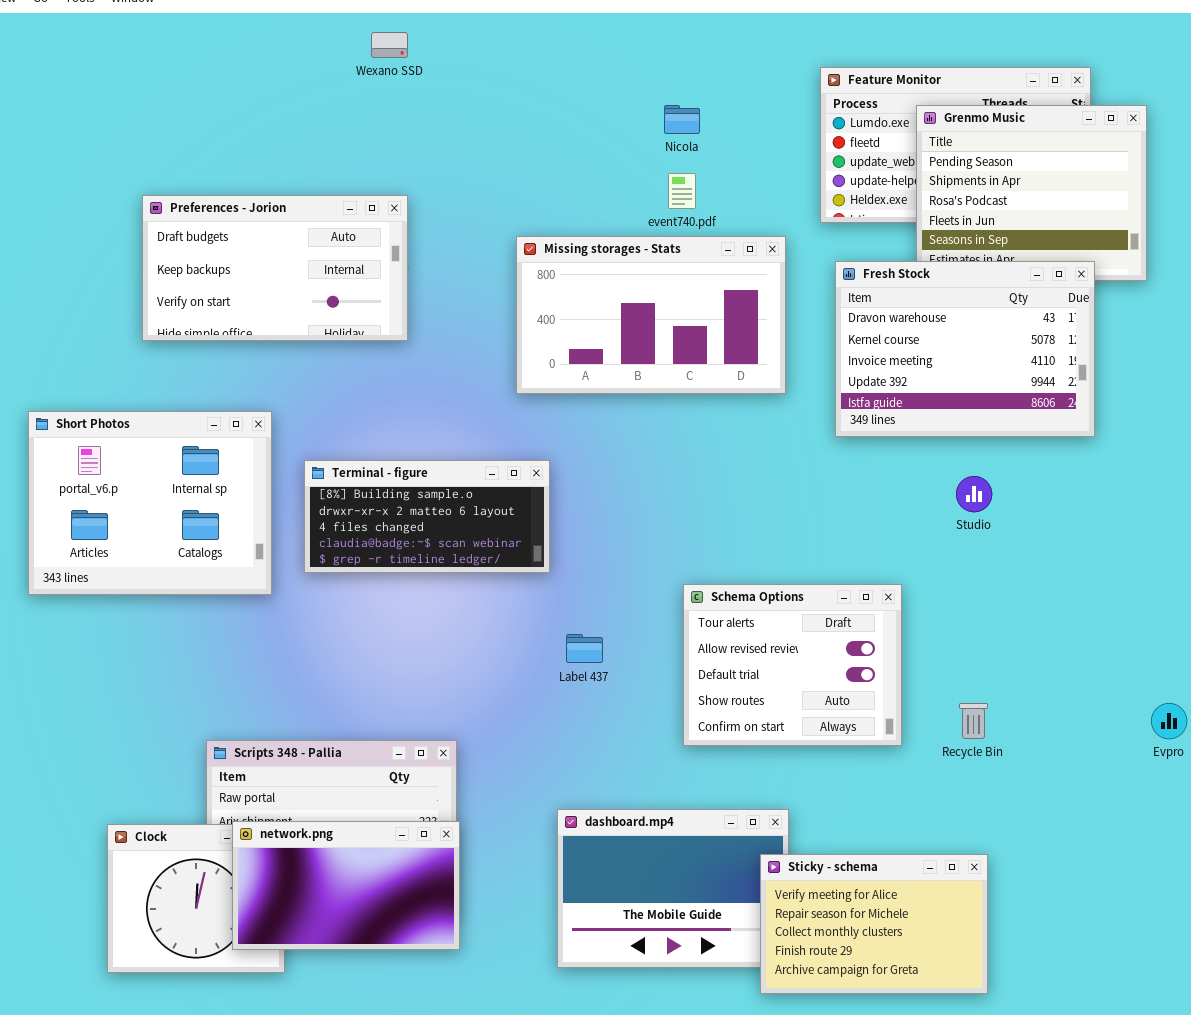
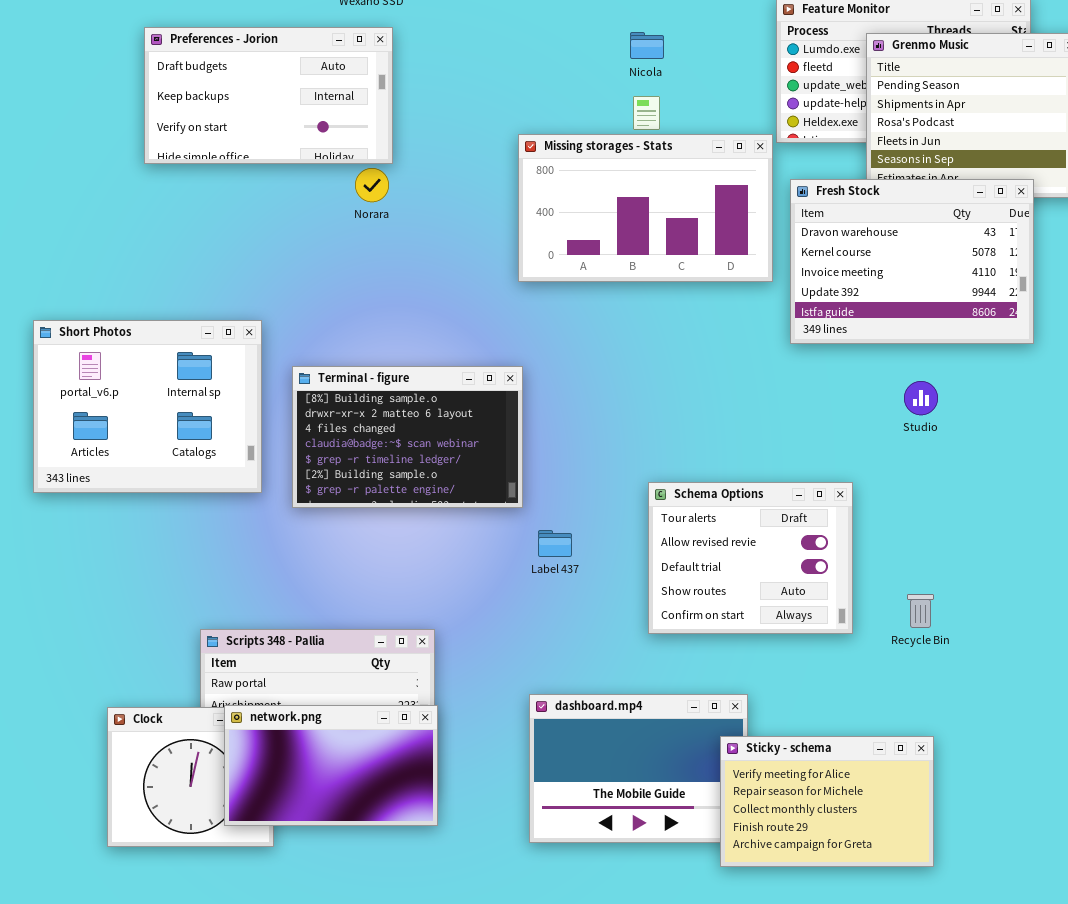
Preferences - Jorion: [142,195,408,341] -> [144,27,393,164], moved
Missing storages - Stats: [516,236,786,394] -> [518,134,773,282], moved
Terminal - figure: [304,460,550,573] -> [292,366,523,508], resized

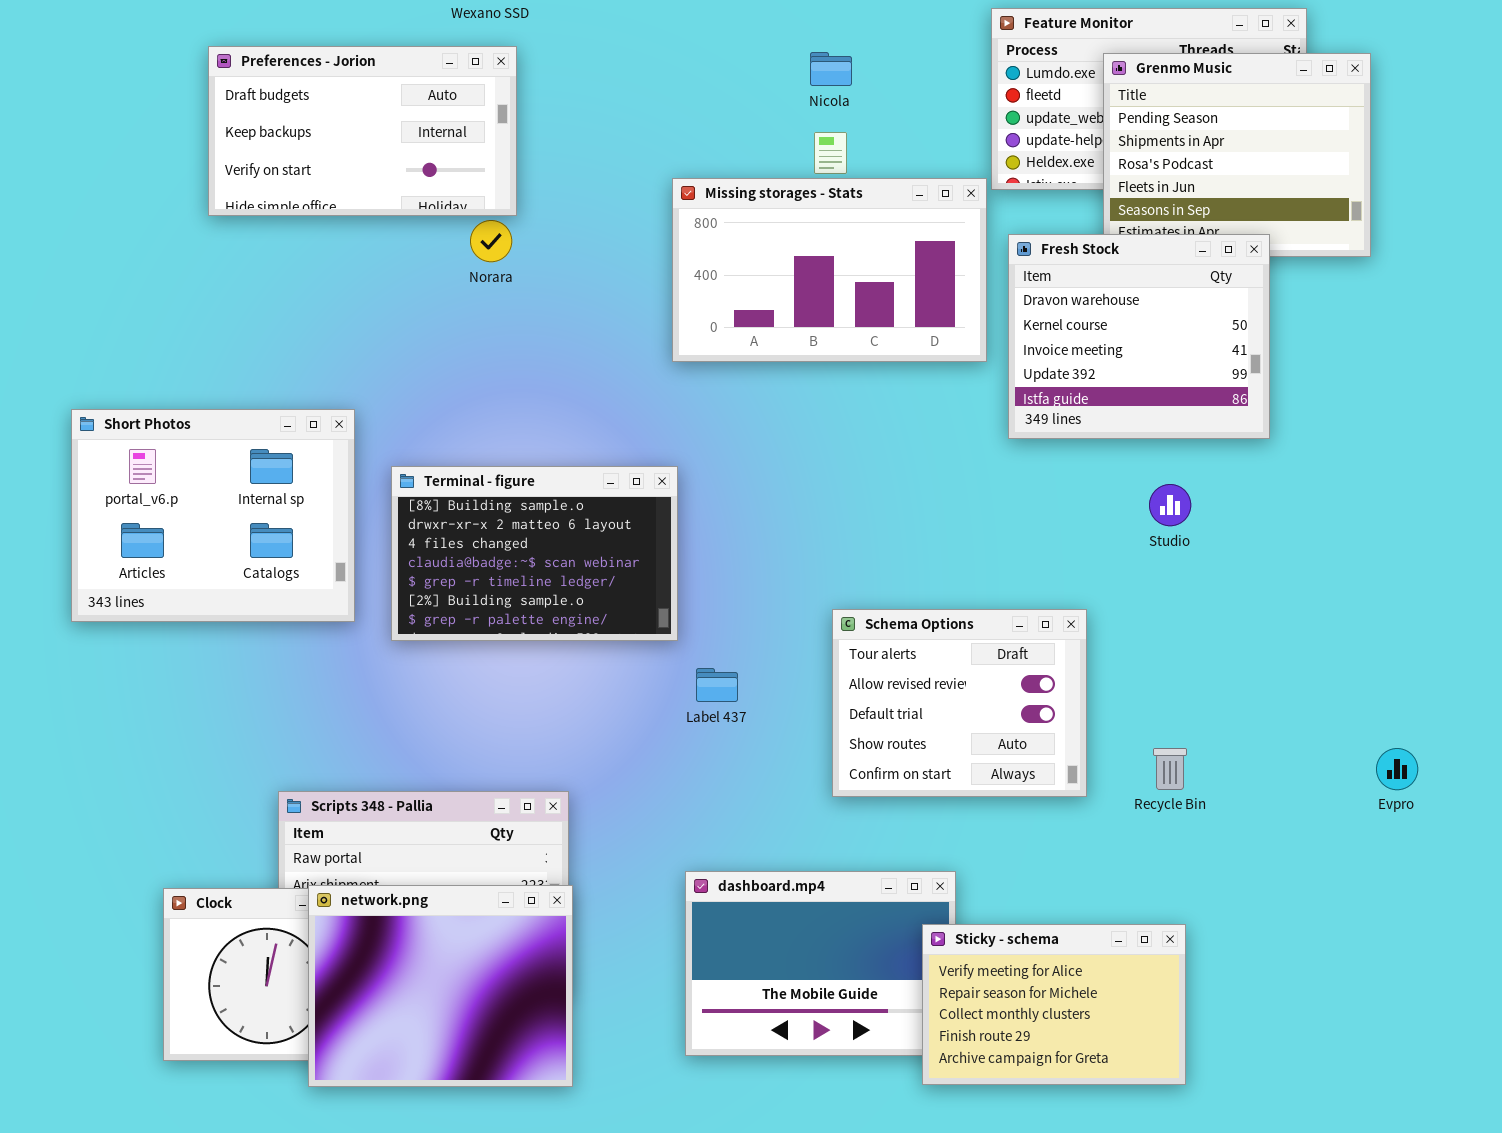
Fresh Stock: [790,179,1034,344] -> [1008,234,1270,439], resized
network.png: [224,705,438,826] -> [308,885,573,1087], resized

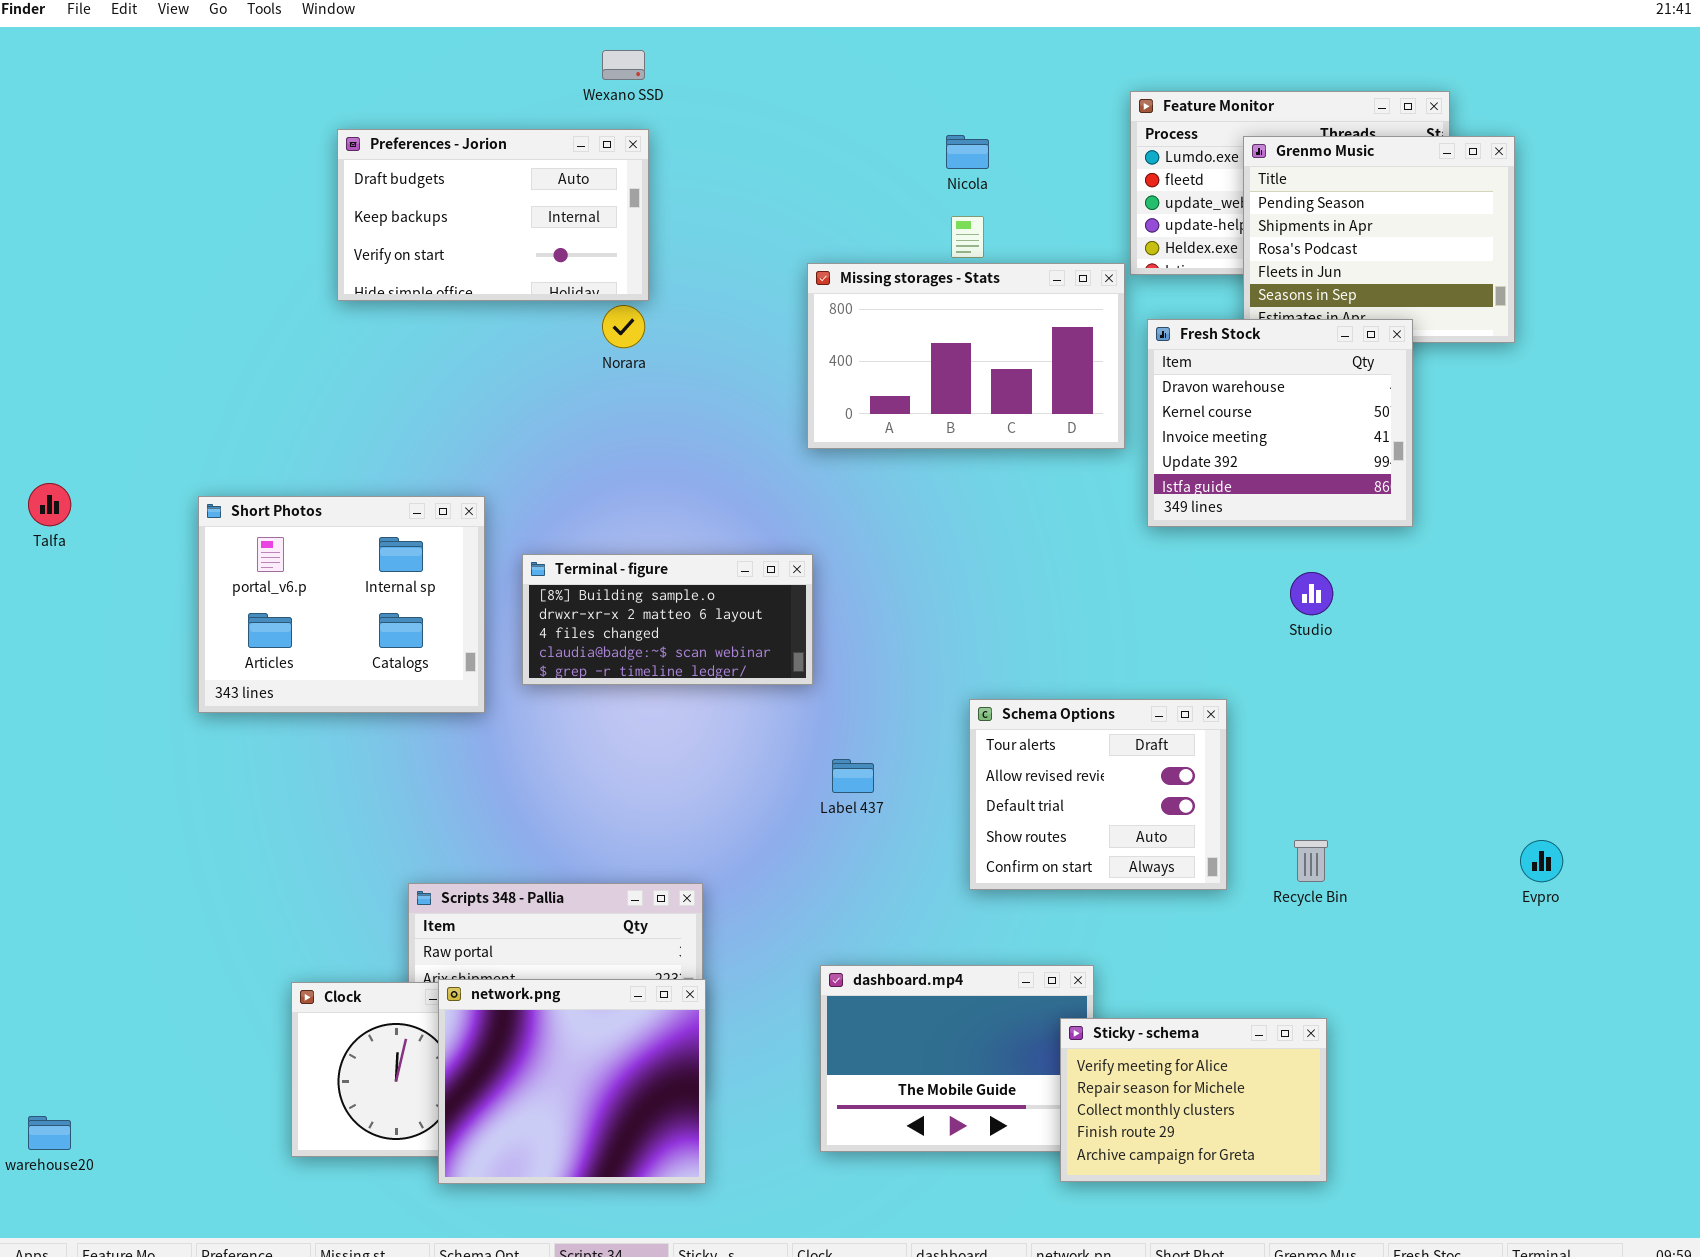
Terminal - figure: [391,466,678,641] -> [522,554,813,685], resized

